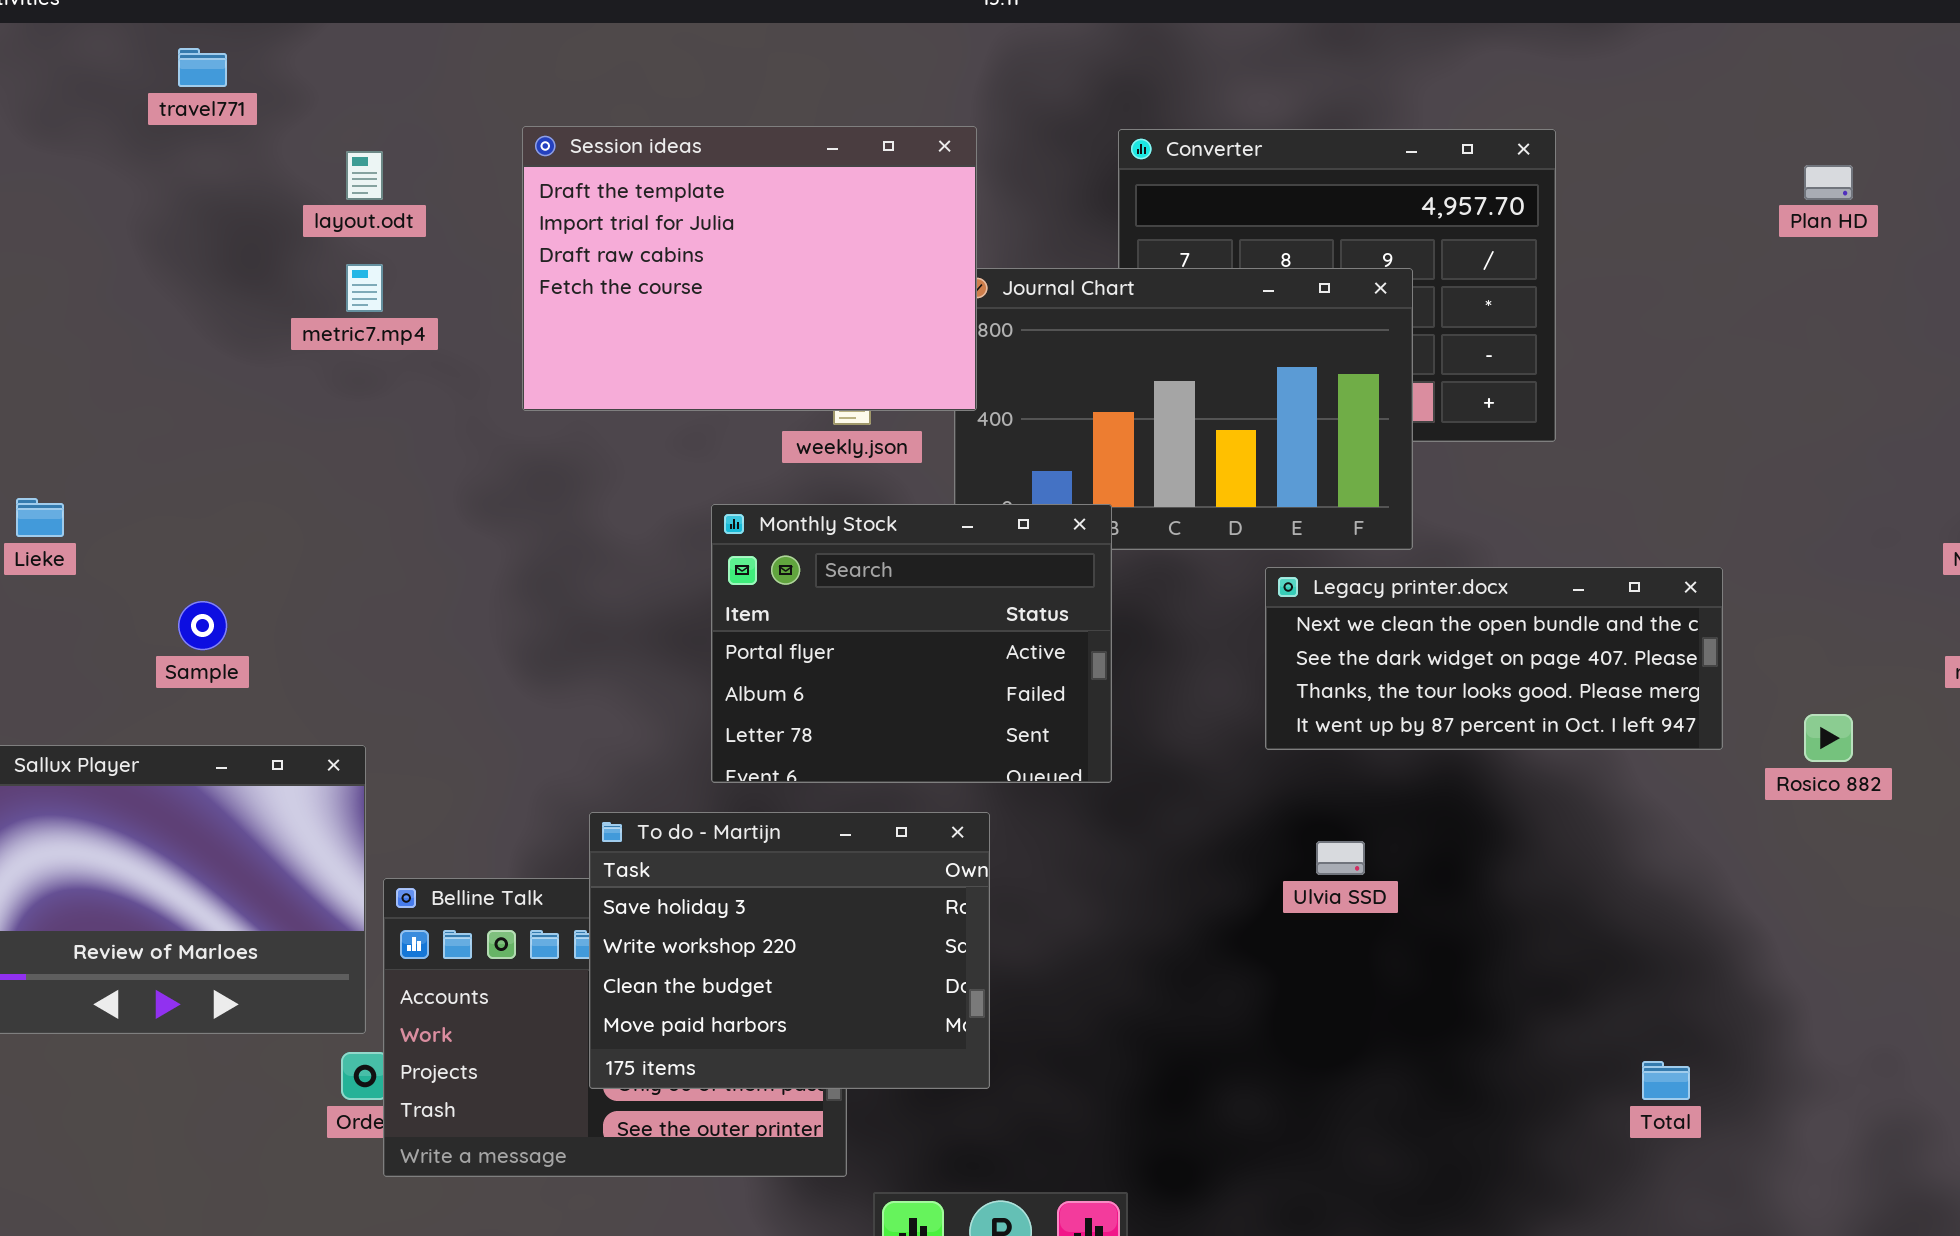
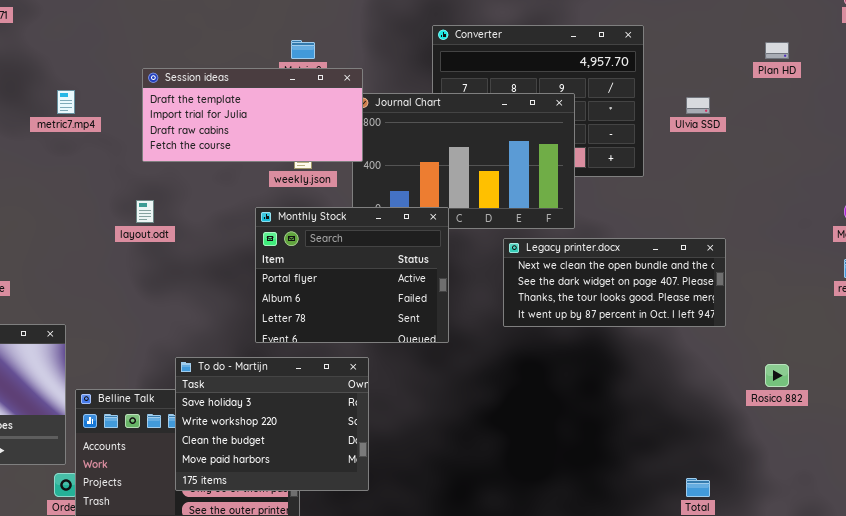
Session ideas: [522,126,977,411] -> [142,68,363,162], resized
layout.odt: [346,151,383,200] -> [136,200,154,223], moved
Monthly Stock: [711,504,1112,783] -> [255,207,449,343], moved
Rosico 882: [1804,714,1853,762] -> [765,364,789,387], moved
Ulvia SSD: [1316,841,1365,875] -> [686,97,710,114], moved

